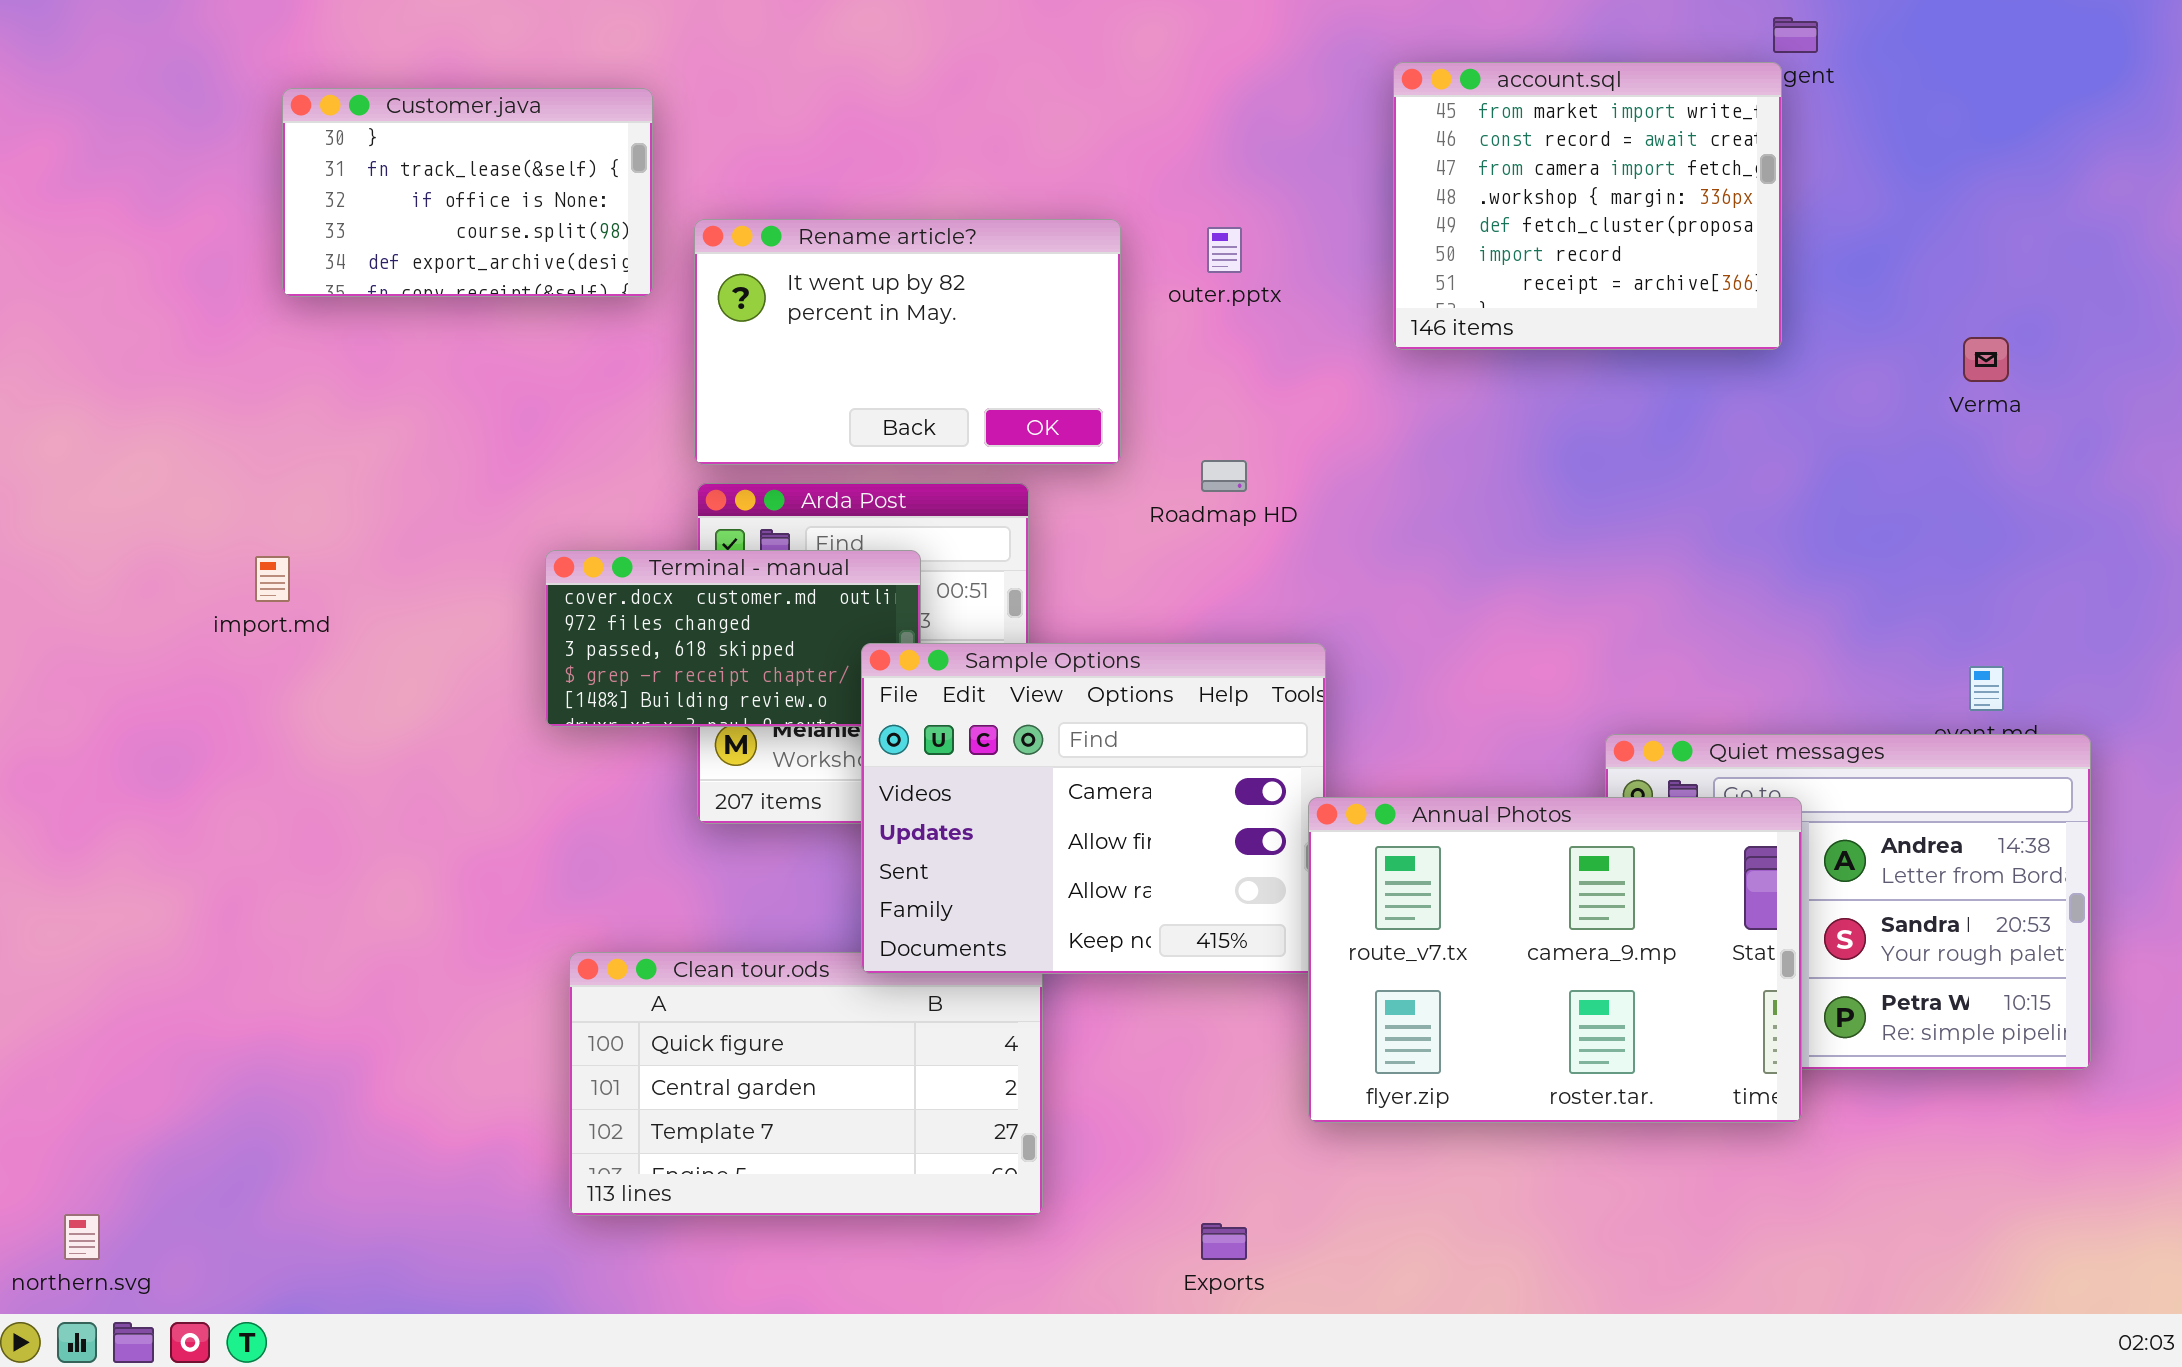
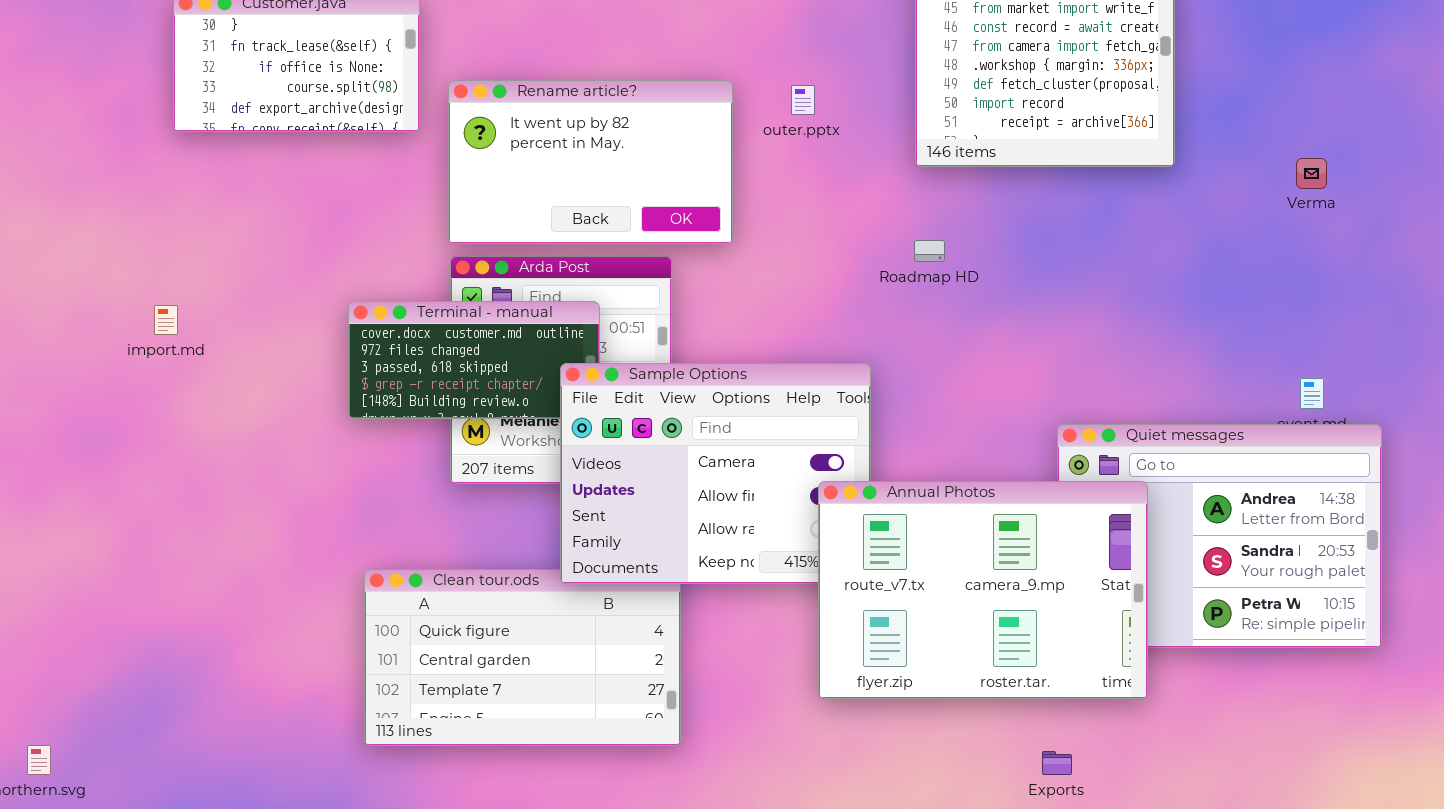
Roadmap HD: [1201,460,1247,492] -> [914,240,945,262], moved
Annual Photos: [1308,797,1802,1123] -> [818,481,1148,699], moved
Exports: [1201,1223,1247,1260] -> [1042,751,1072,775], moved

